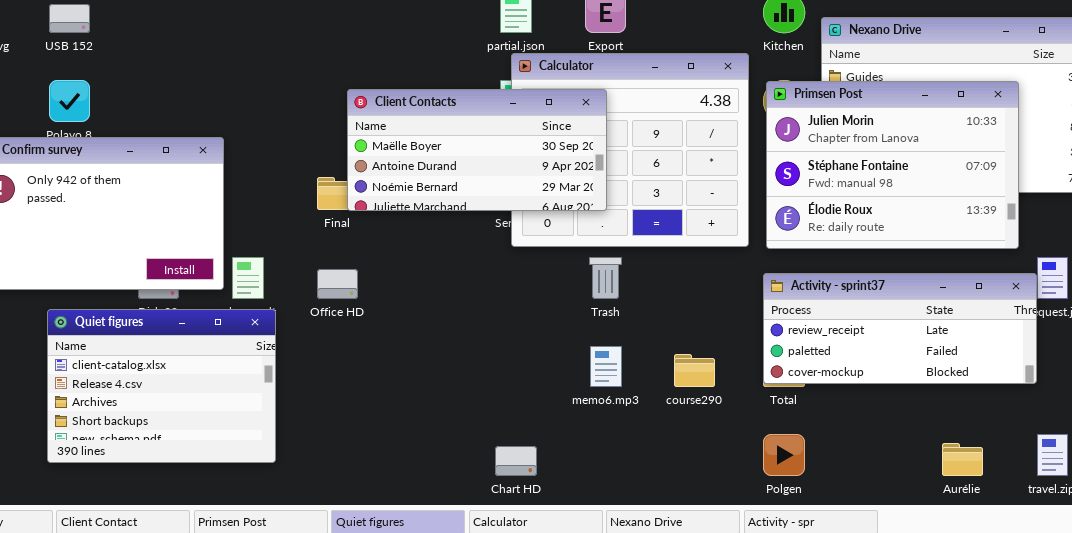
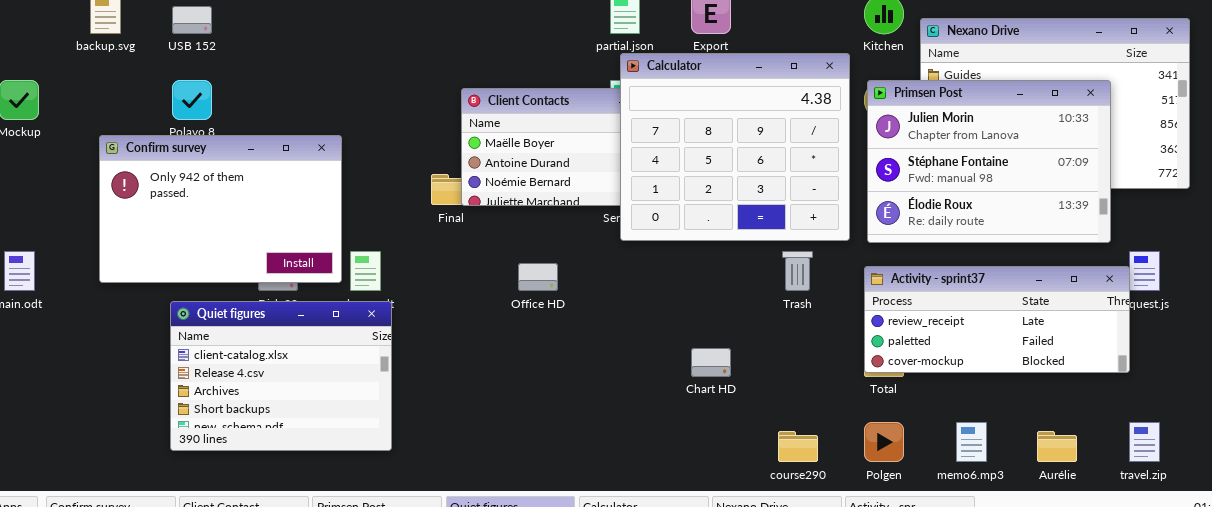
Calculator: [511,53,749,247] -> [620,53,850,241], raised
Trash: [589,257,622,299] -> [782,251,813,291], moved
Office HD: [317,269,358,299] -> [518,263,558,291], moved
memo6.mp3: [590,346,622,387] -> [956,422,987,462], moved
course290: [674,354,715,387] -> [778,431,818,462], moved
Chart HD: [495,446,537,476] -> [691,348,731,377], moved

